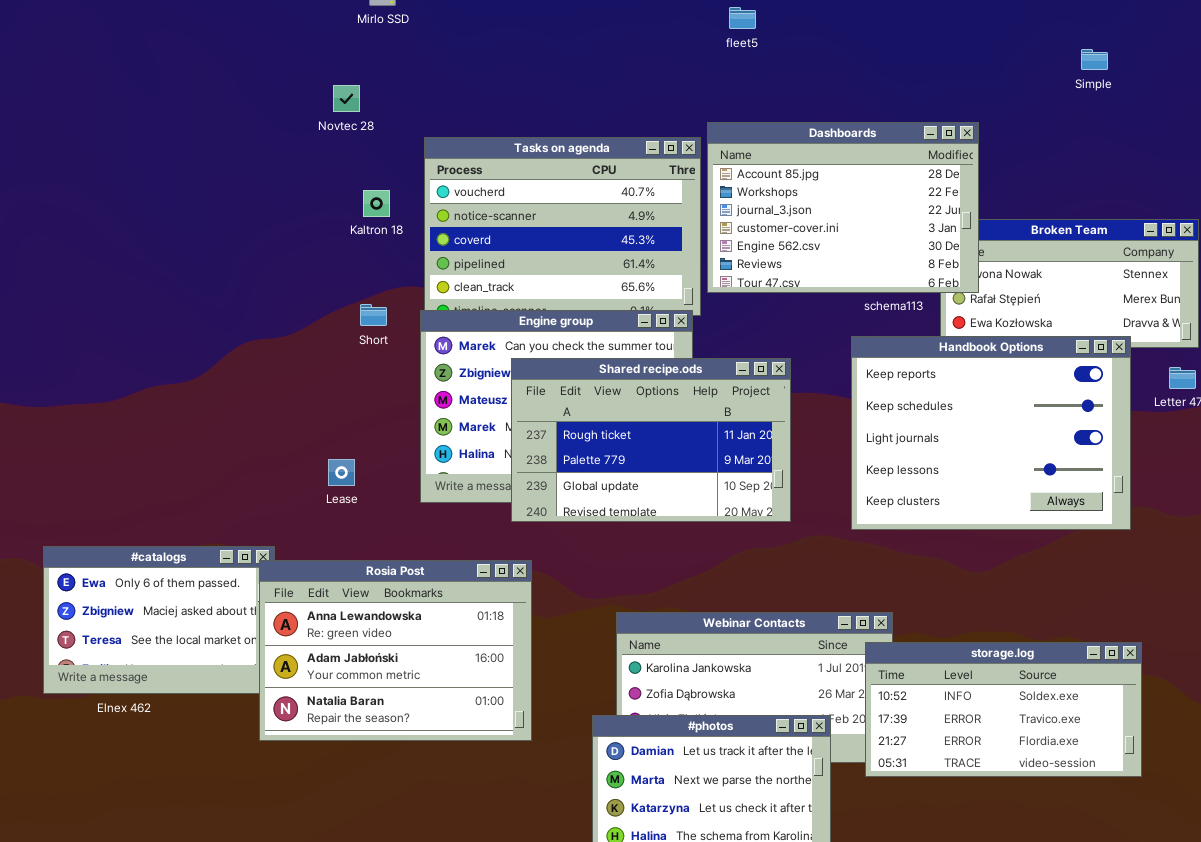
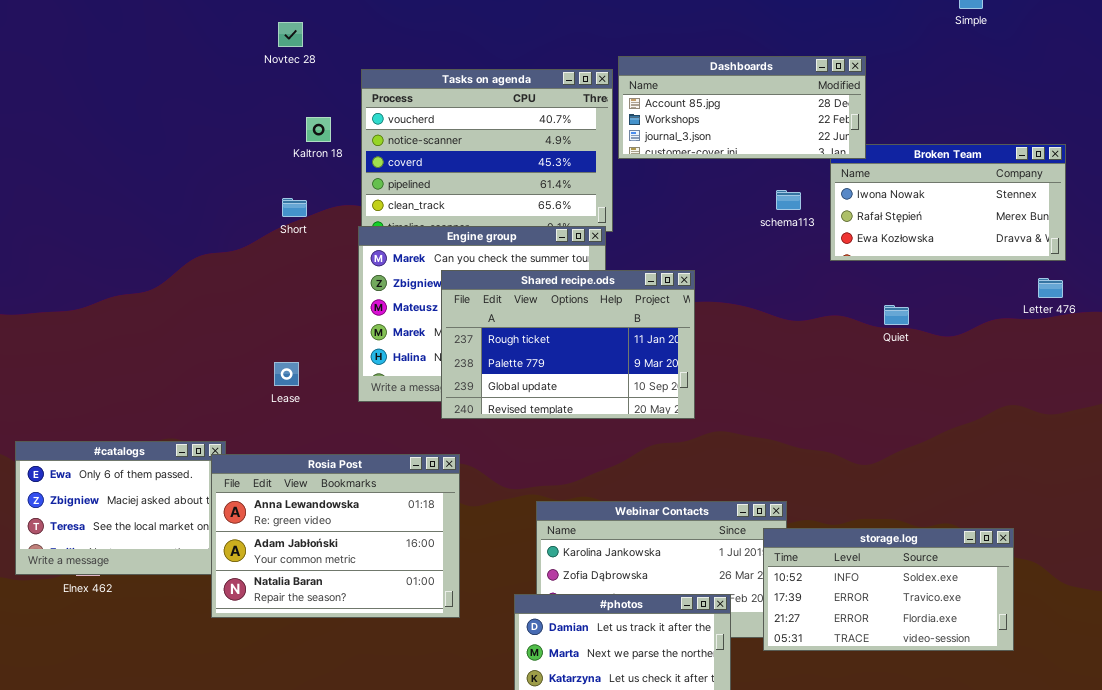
Dashboards: [707,122,979,293] -> [618,56,866,159], resized
Short: [360,304,387,326] -> [282,198,307,217], moved
Handbook Options: [851,336,1131,530] -> none, closed

